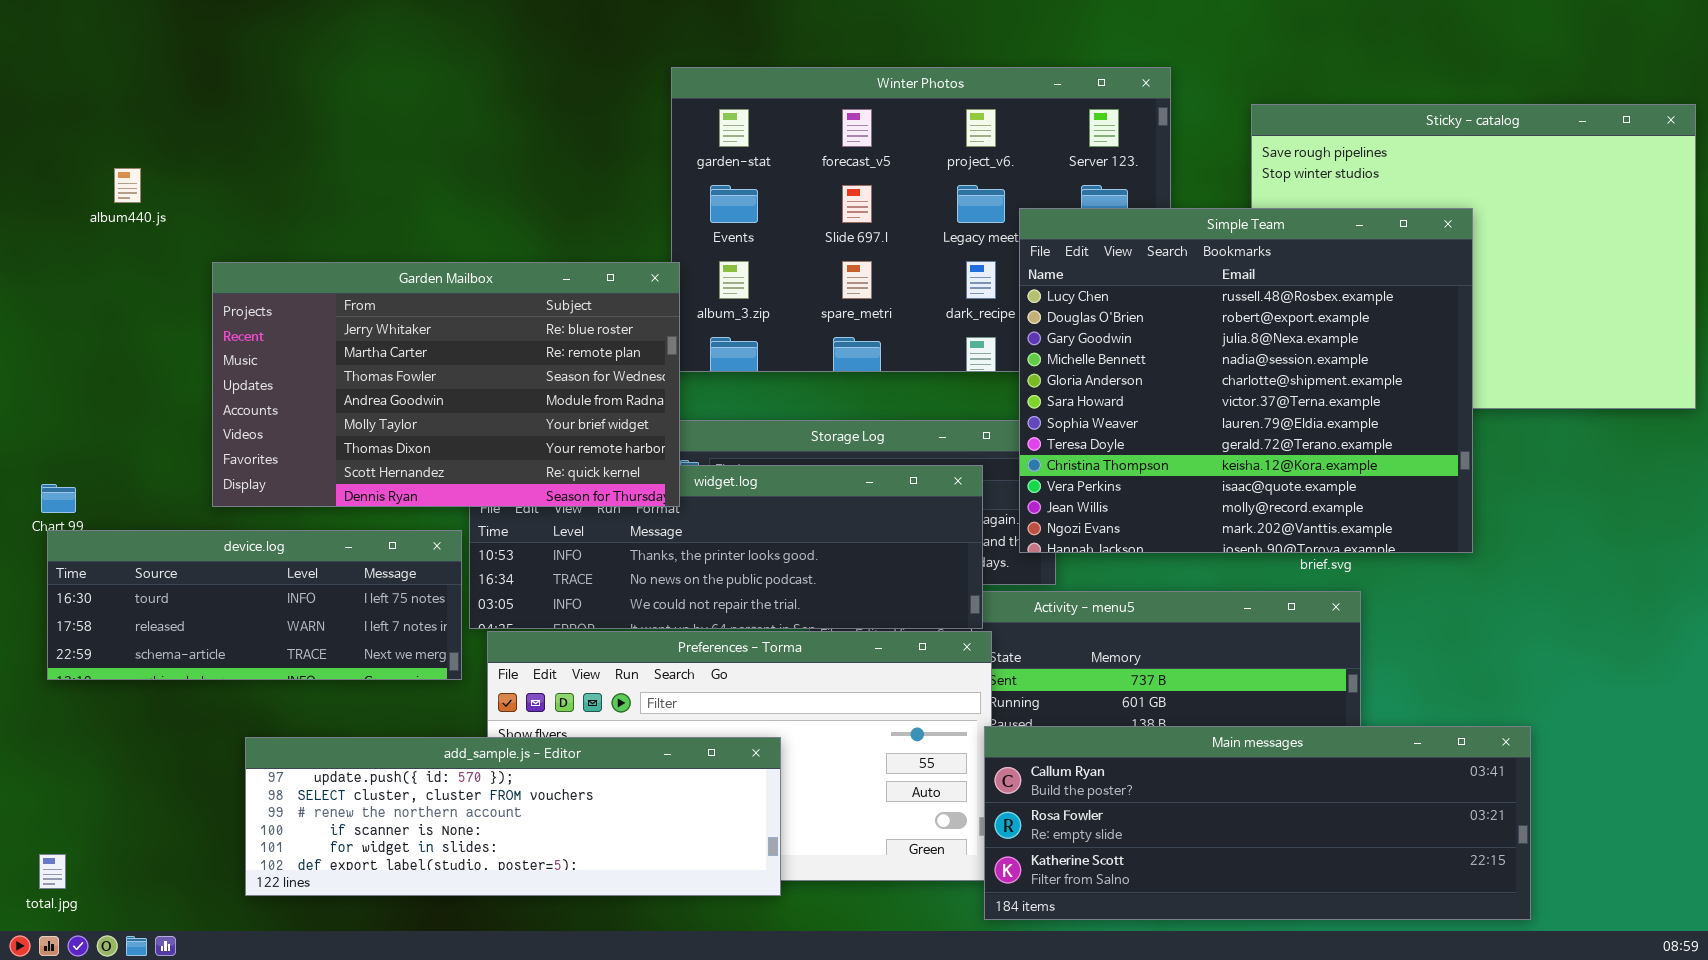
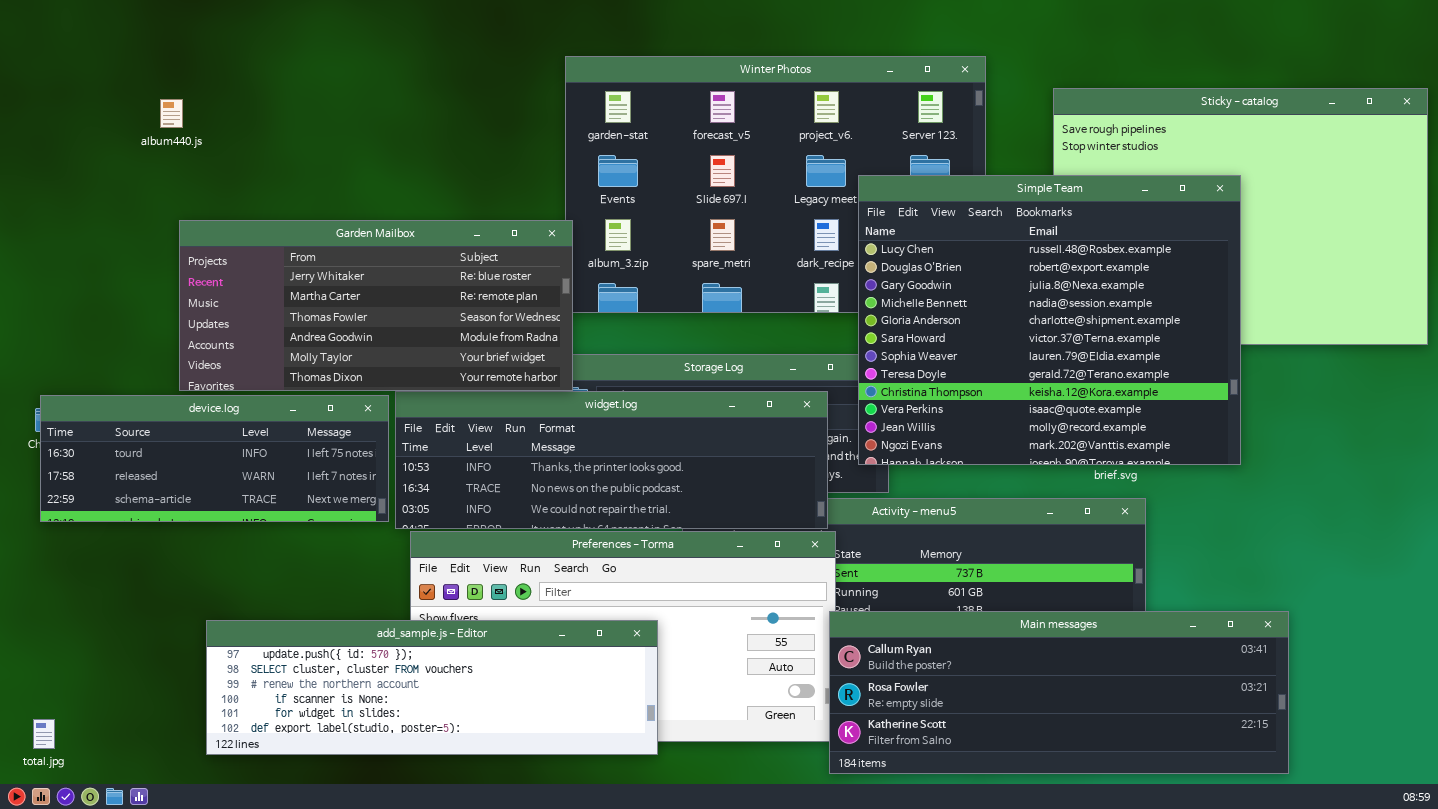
album440.js: [114,168,141,203] -> [160,99,183,128], moved
Garden Mailbox: [212,262,680,507] -> [179,220,573,391], resized
device.log: [47,530,462,680] -> [40,395,389,522], moved

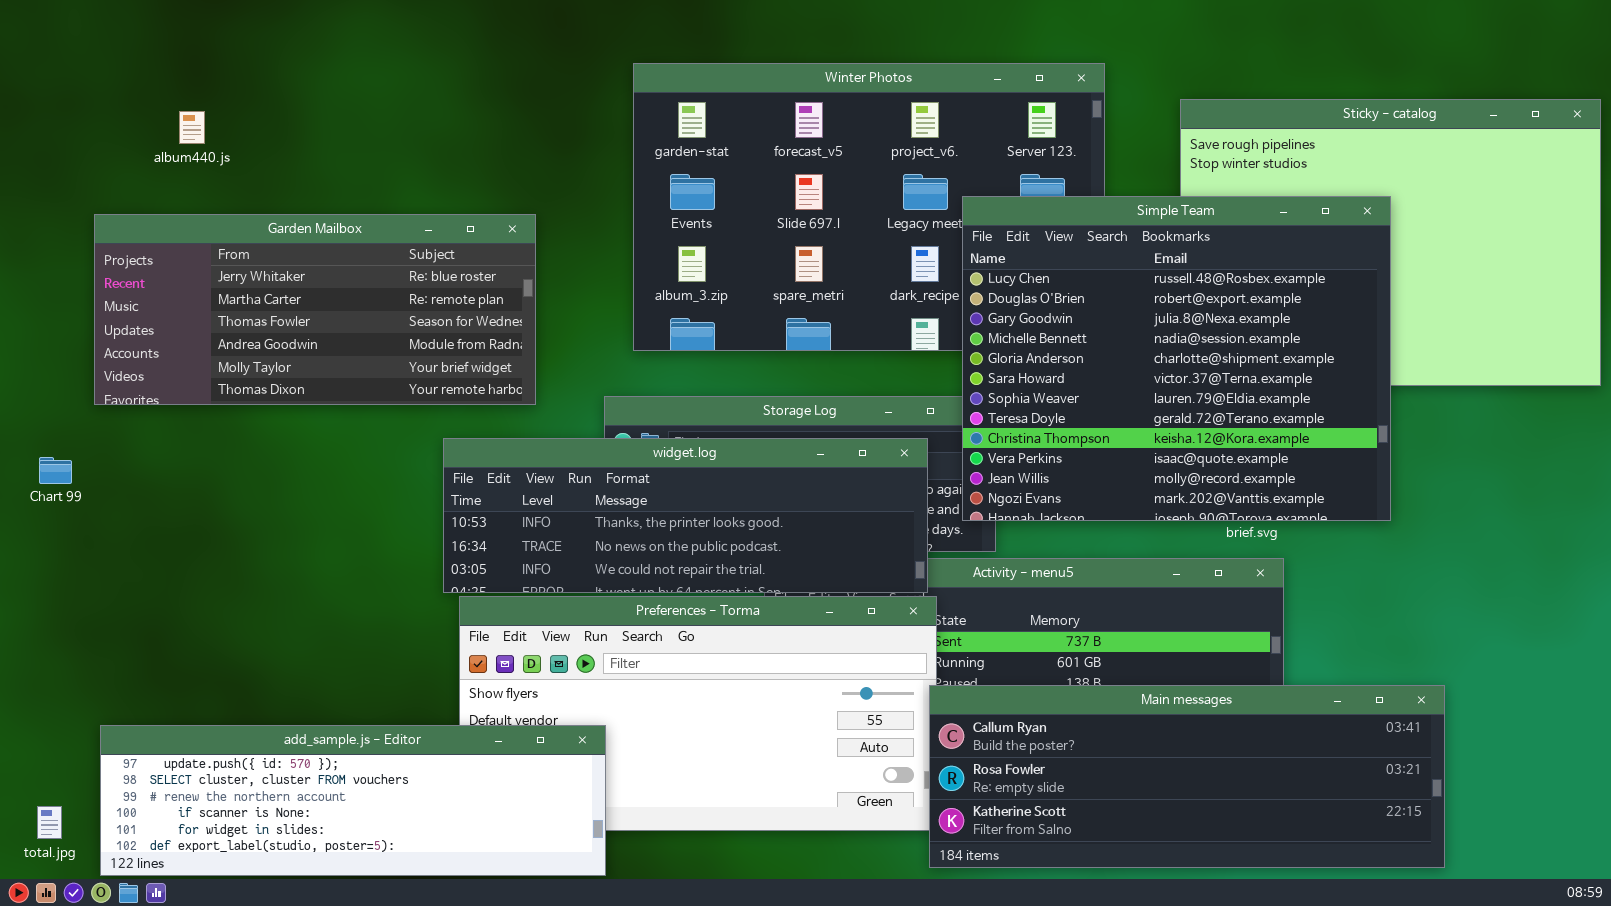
Garden Mailbox: [179,220,573,391] -> [94,214,536,405], moved
device.log: [40,395,389,522] -> none, closed
add_sample.js - Editor: [206,620,658,755] -> [100,725,606,876], moved

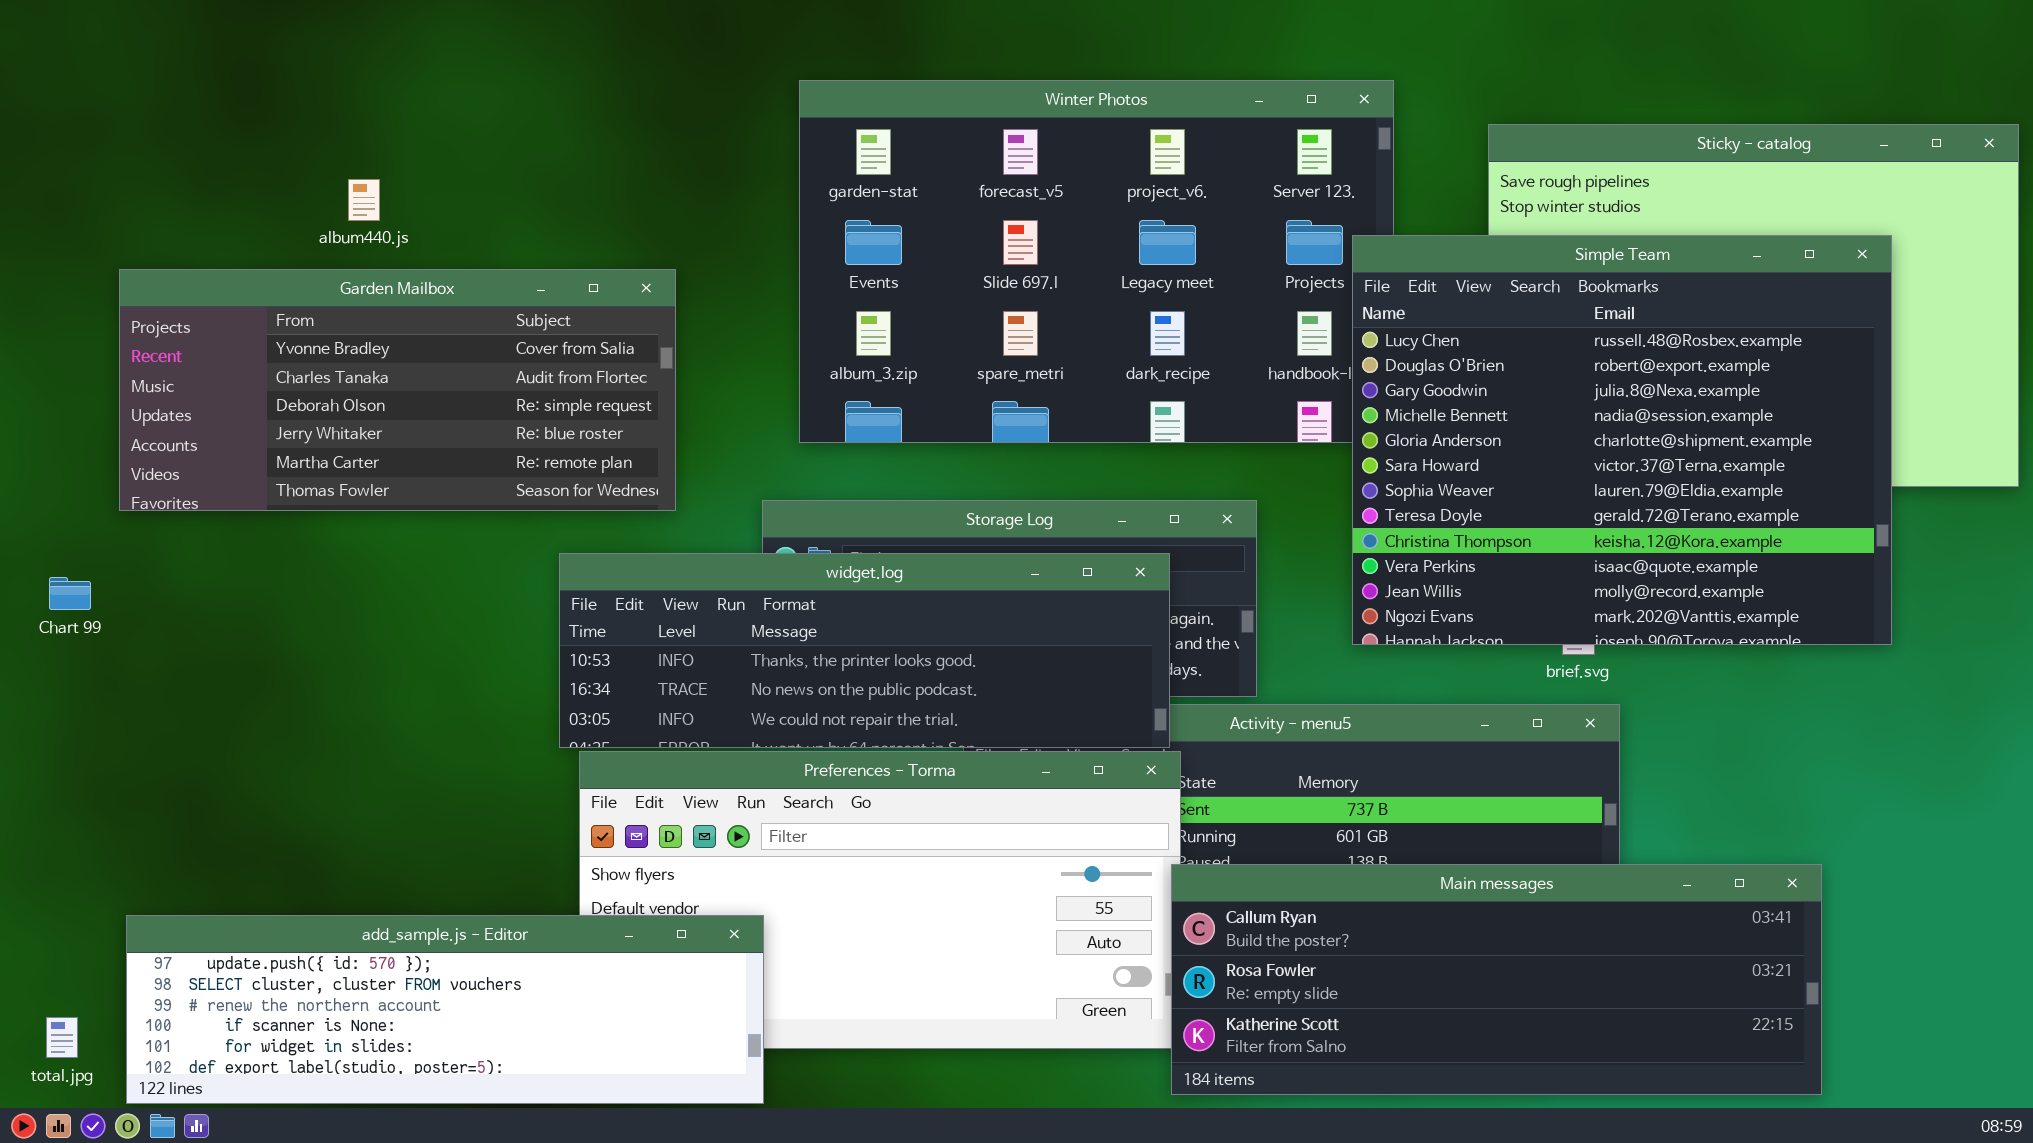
album440.js: [179,111,205,144] -> [348,179,380,221], moved
Simple Team: [962,196,1391,521] -> [1352,235,1892,645], moved
Garden Mailbox: [94,214,536,405] -> [119,269,676,511], scrolled up 3 rows

